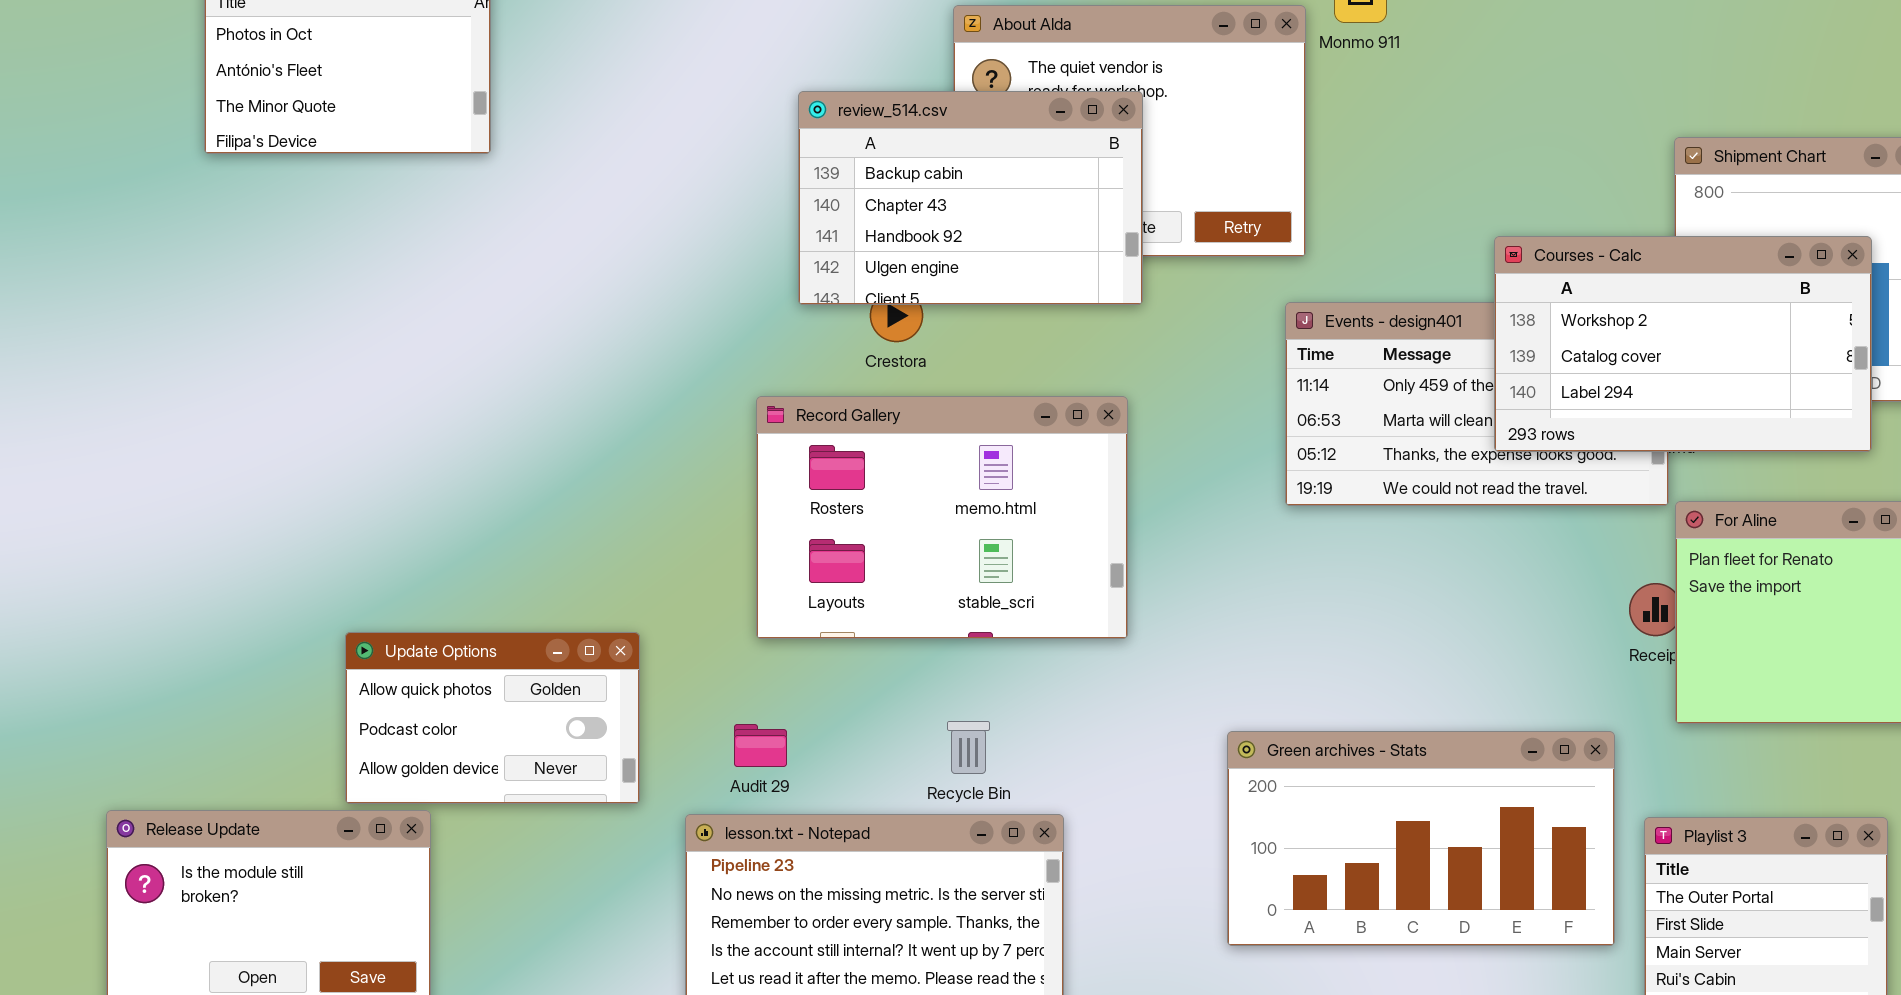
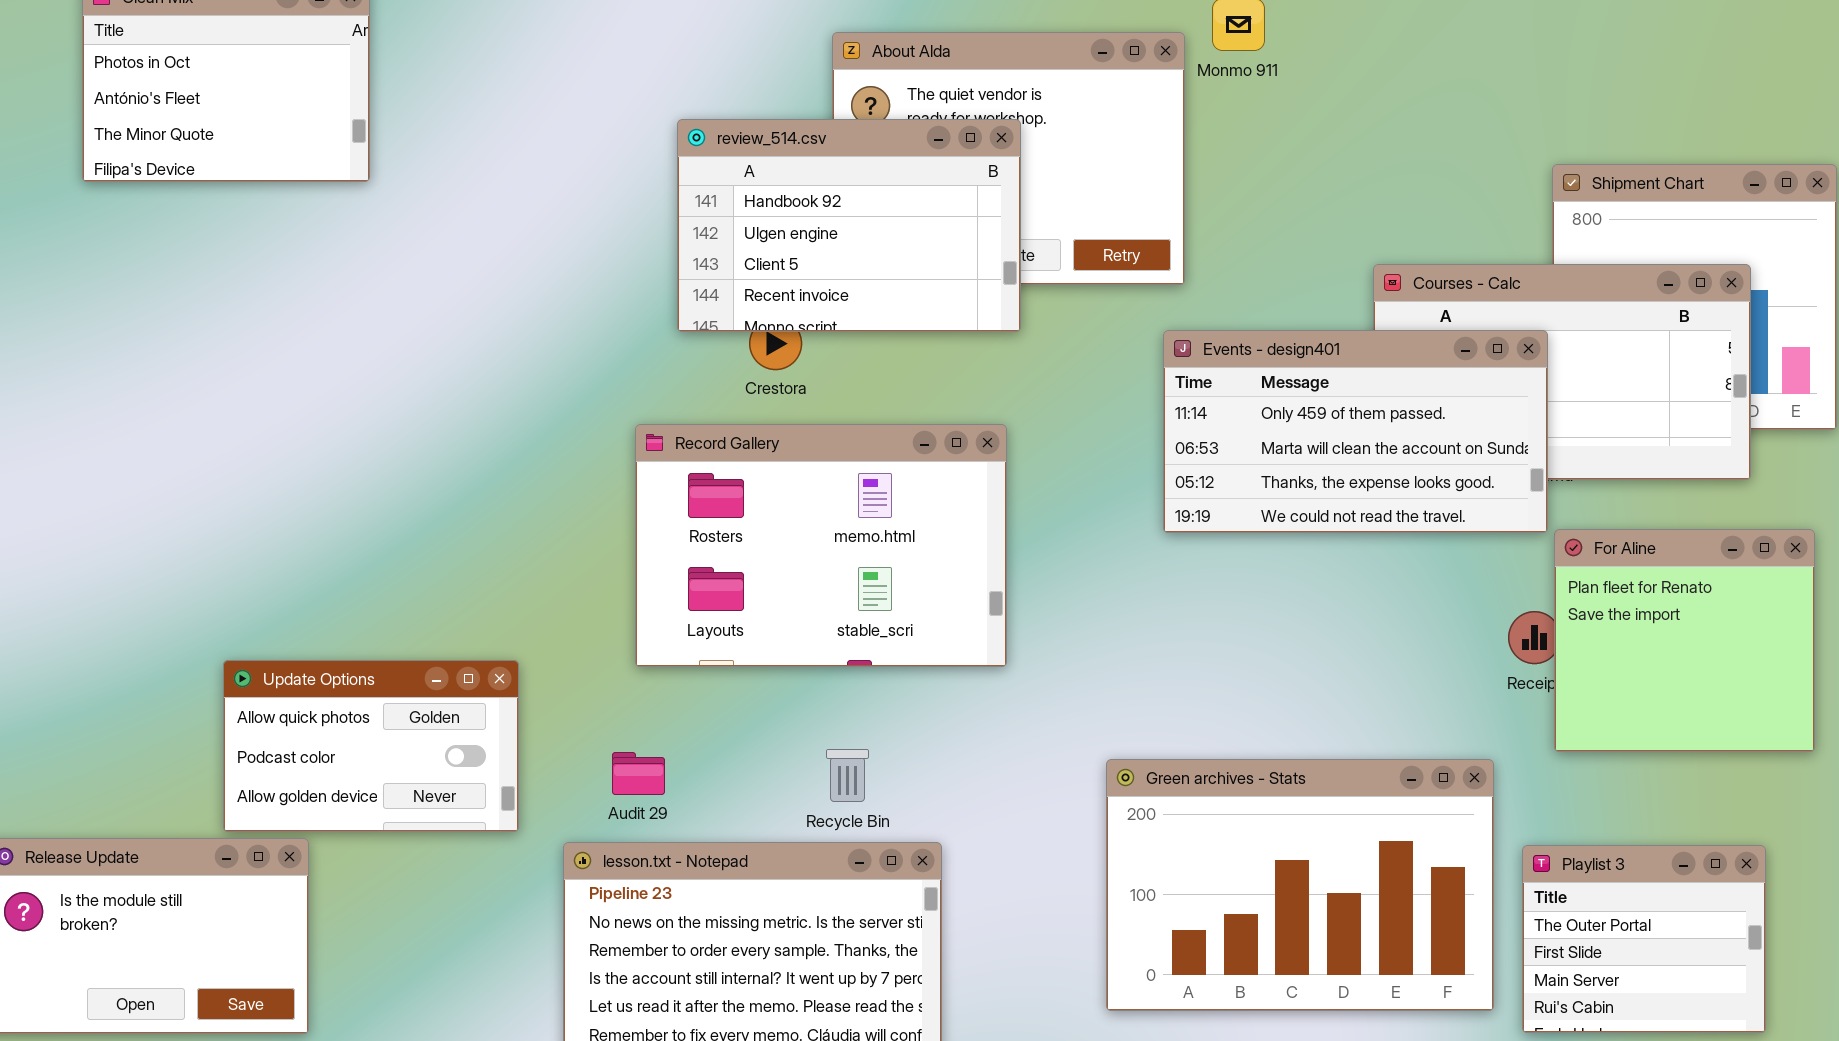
review_514.csv: [798,91,1143,305] -> [677,119,1021,332], scrolled down 2 rows
Events - design401: [1285,302,1669,506] -> [1163,330,1548,533], raised
Green archives - Stats: [1227,731,1615,946] -> [1106,759,1494,1011], resized

